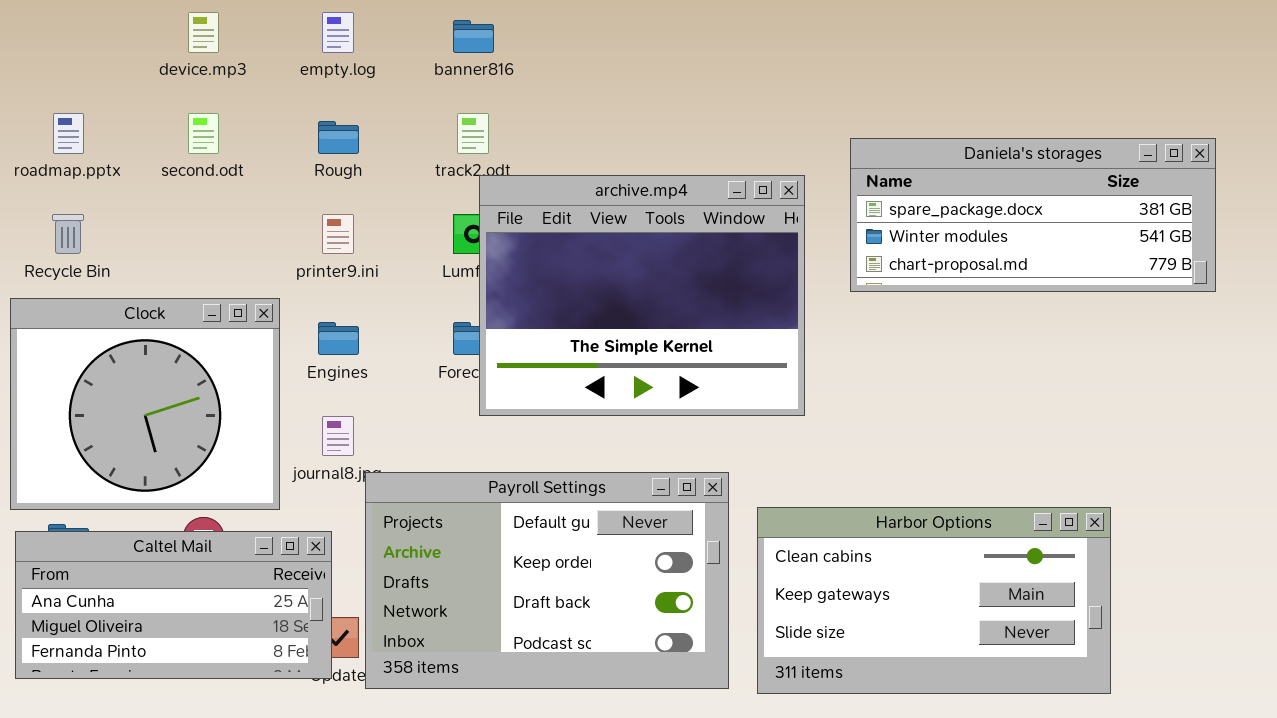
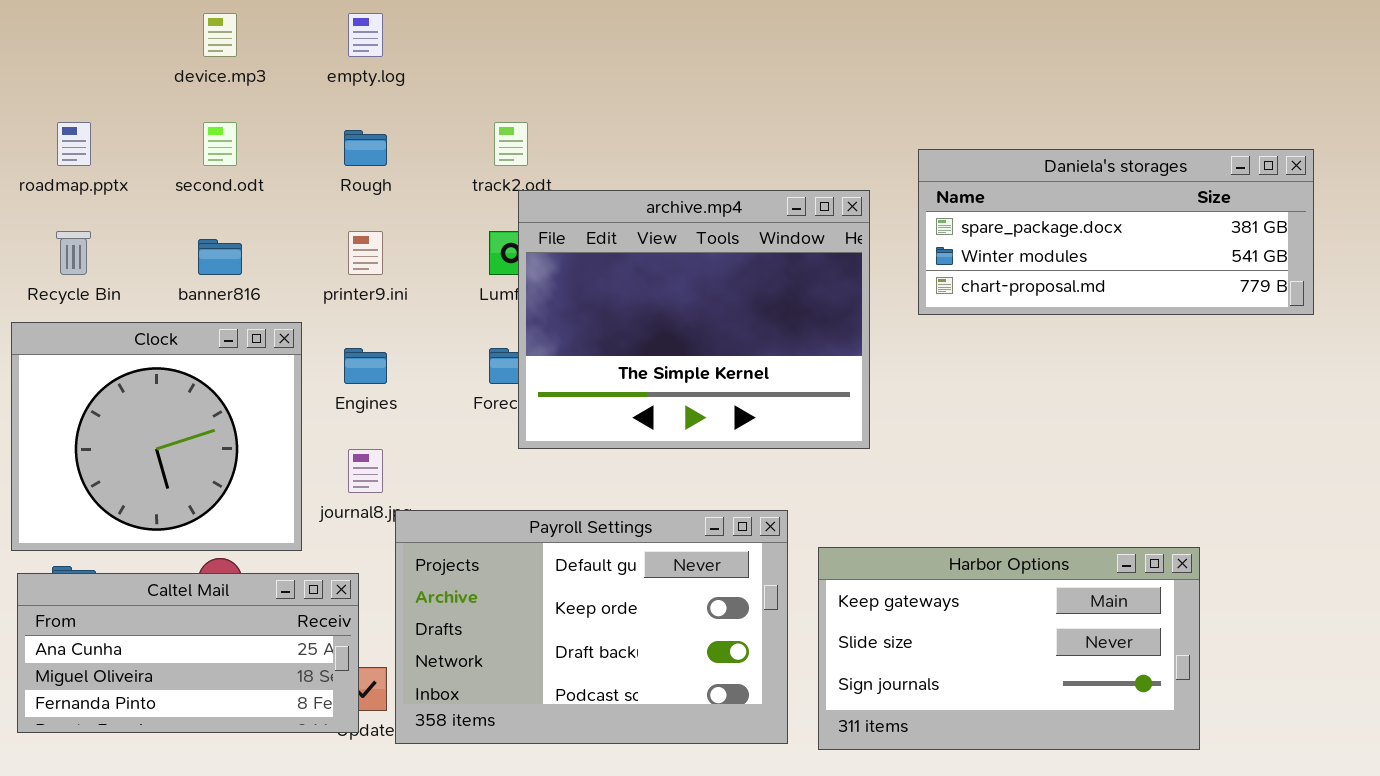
banner816: [453,20,494,53] -> [198,239,242,275], moved
Harbor Options: [757,507,1111,694] -> [818,547,1200,750], scrolled down 1 row

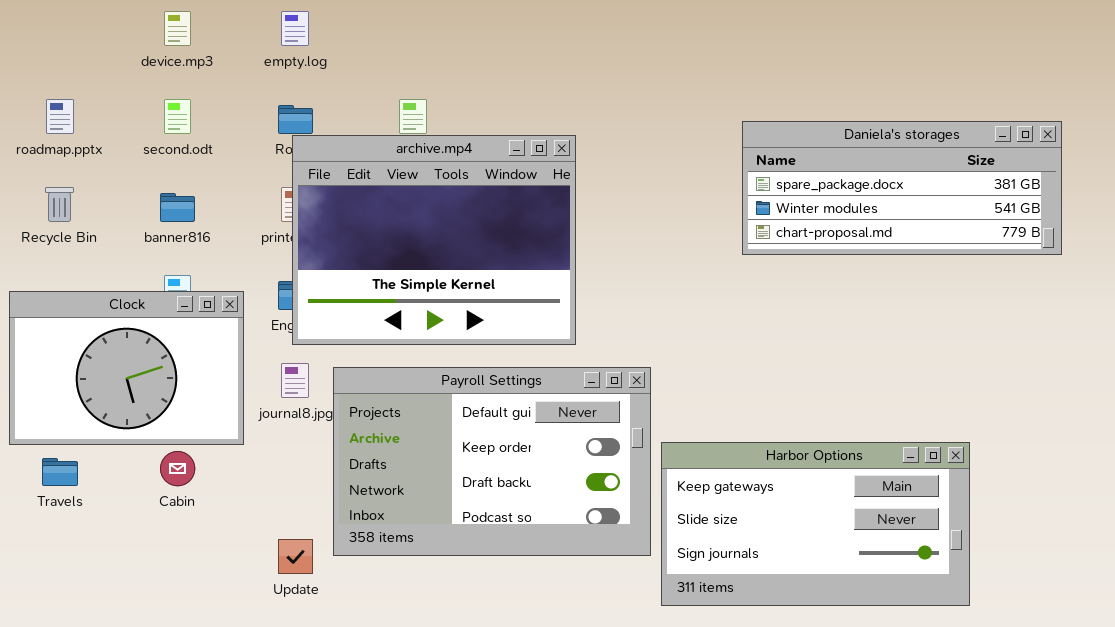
archive.mp4: [518,190,870,449] -> [292,135,576,345], moved
Clock: [11,322,302,551] -> [9,291,244,445], resized
Payroll Settings: [395,510,788,744] -> [333,367,651,556], moved
Caltel Mail: [17,573,359,733] -> none, closed

